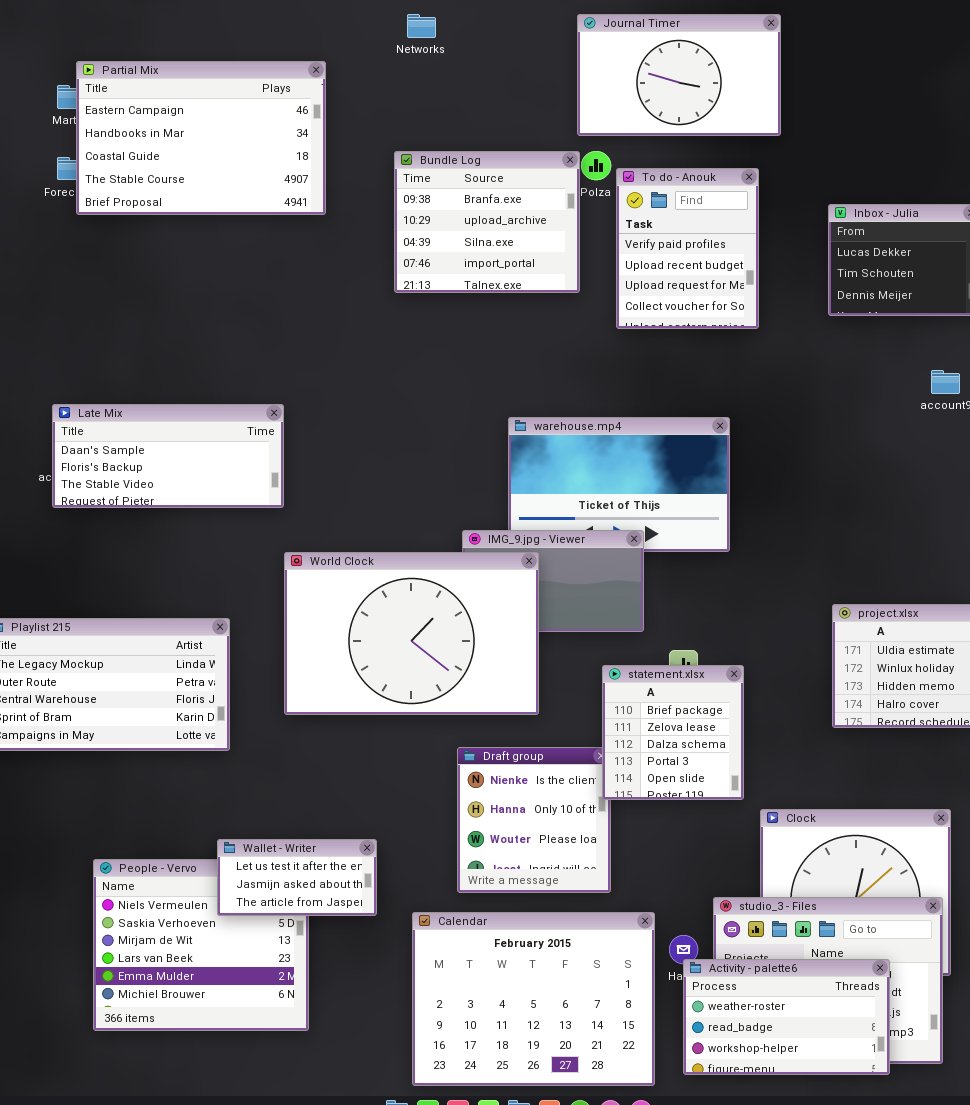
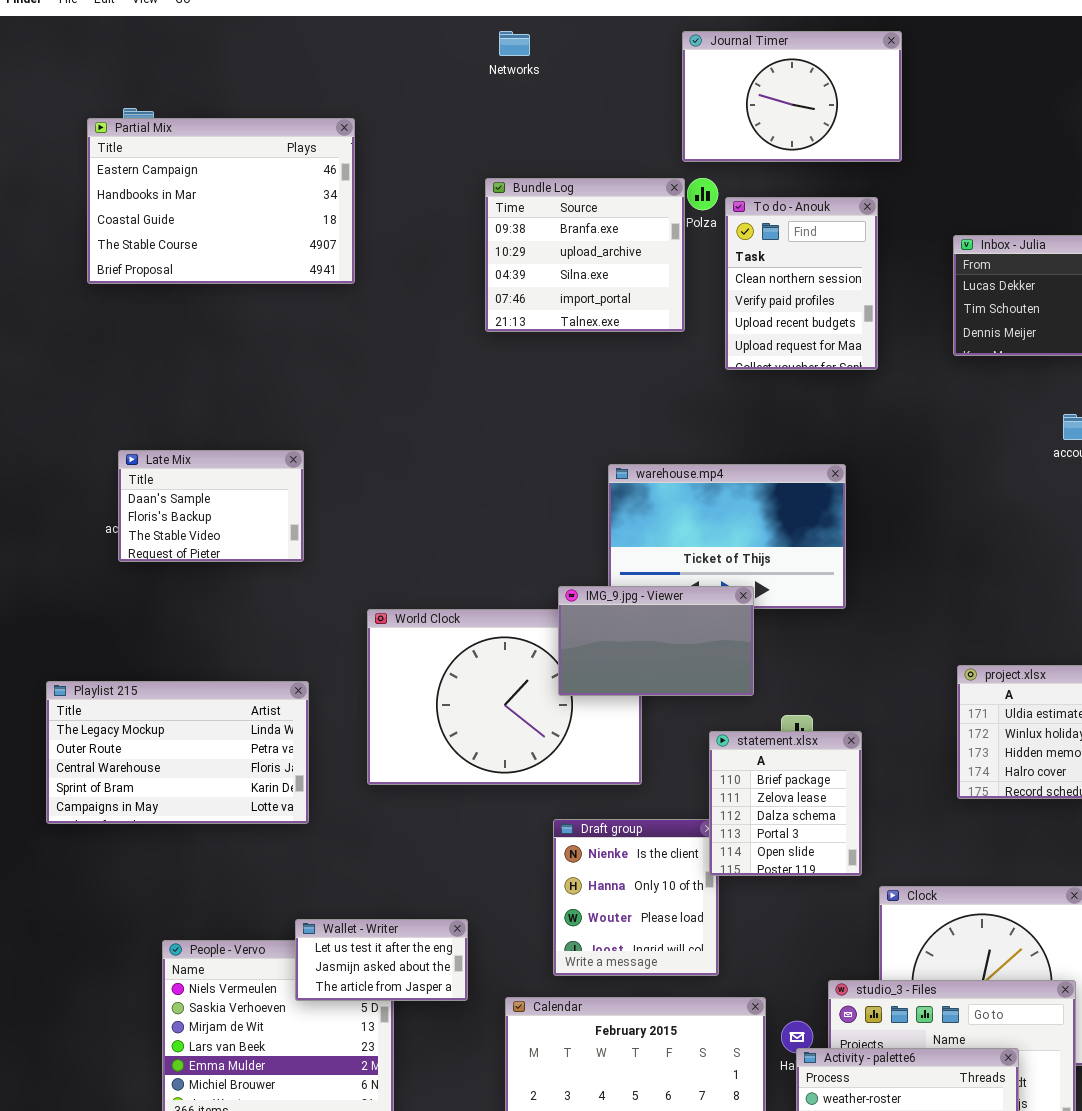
Partial Mix: [76,61,326,215] -> [87,118,355,284], moved
To do - Anouk: [616,168,759,329] -> [725,197,878,370], scrolled up 1 row
Late Mix: [52,404,284,508] -> [118,450,304,562], resized
IMG_9.jpg - Viewer: [462,530,644,632] -> [558,586,754,696], raised

